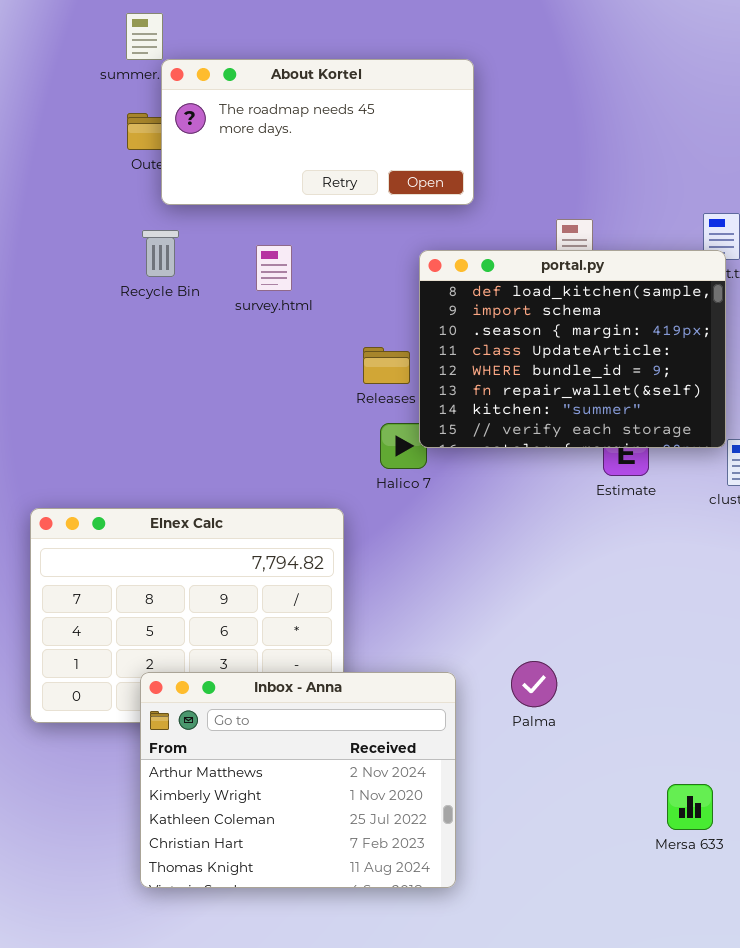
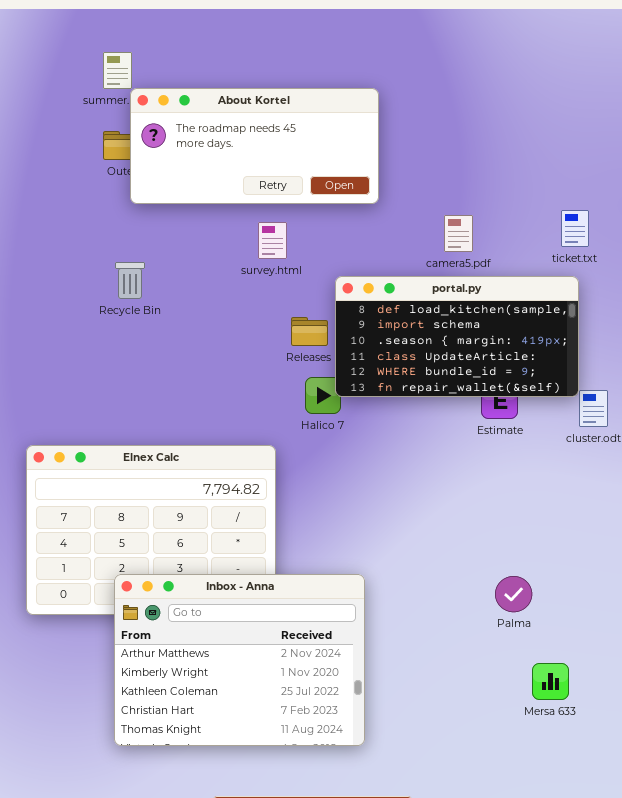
Recycle Bin: [142,230,179,277] -> [115,262,145,299], moved
survey.html: [256,245,292,291] -> [258,222,287,259], moved
portal.py: [419,250,726,448] -> [335,276,579,397], resized
Palma: [511,661,557,707] -> [495,576,532,612], moved

